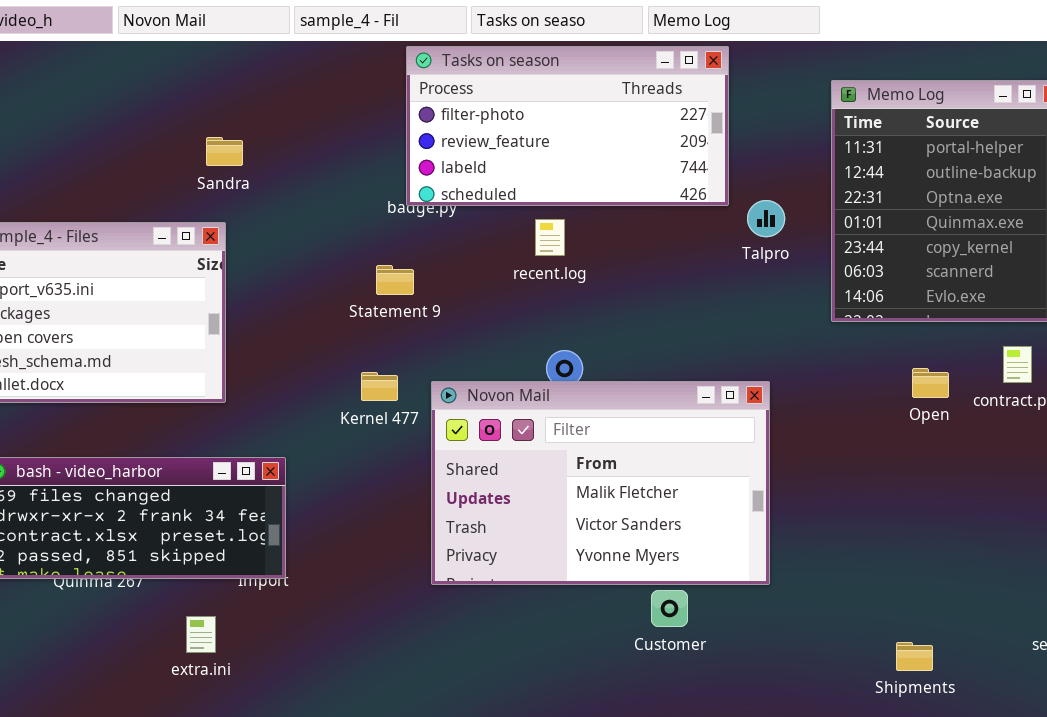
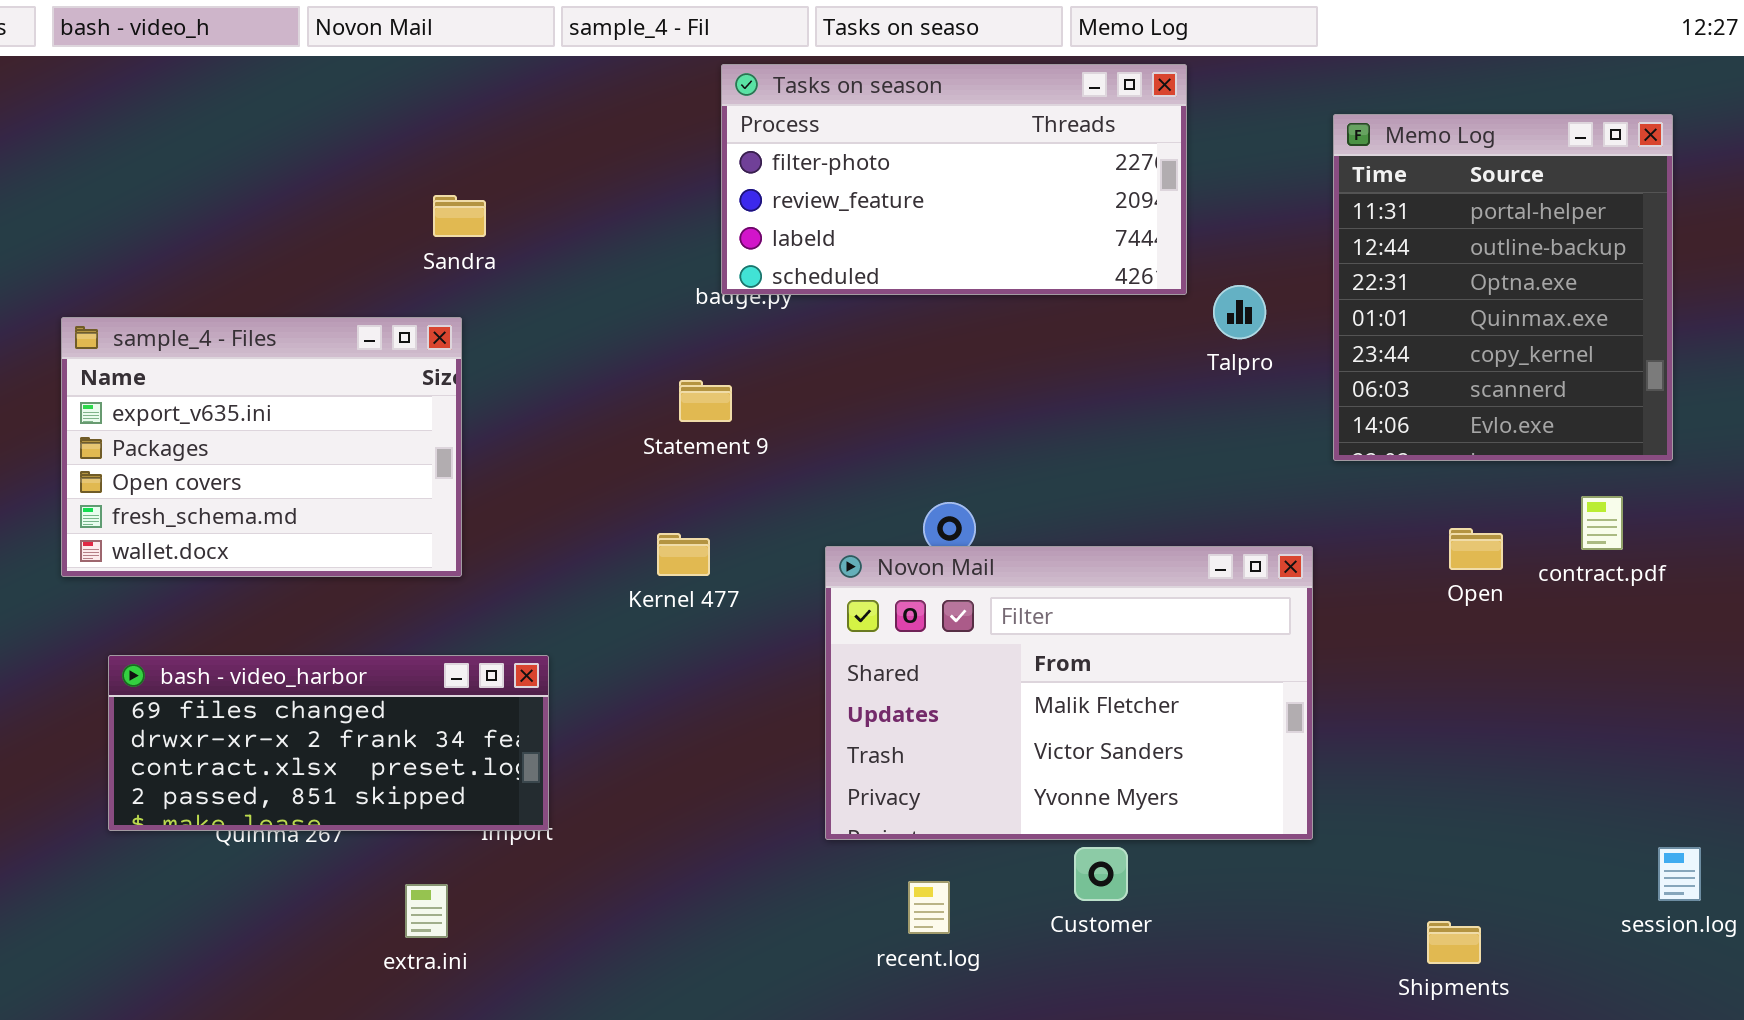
recent.log: [535,219,565,256] -> [908,881,950,934], moved
Novon Mail: [431,381,770,585] -> [825,546,1313,840], moved

